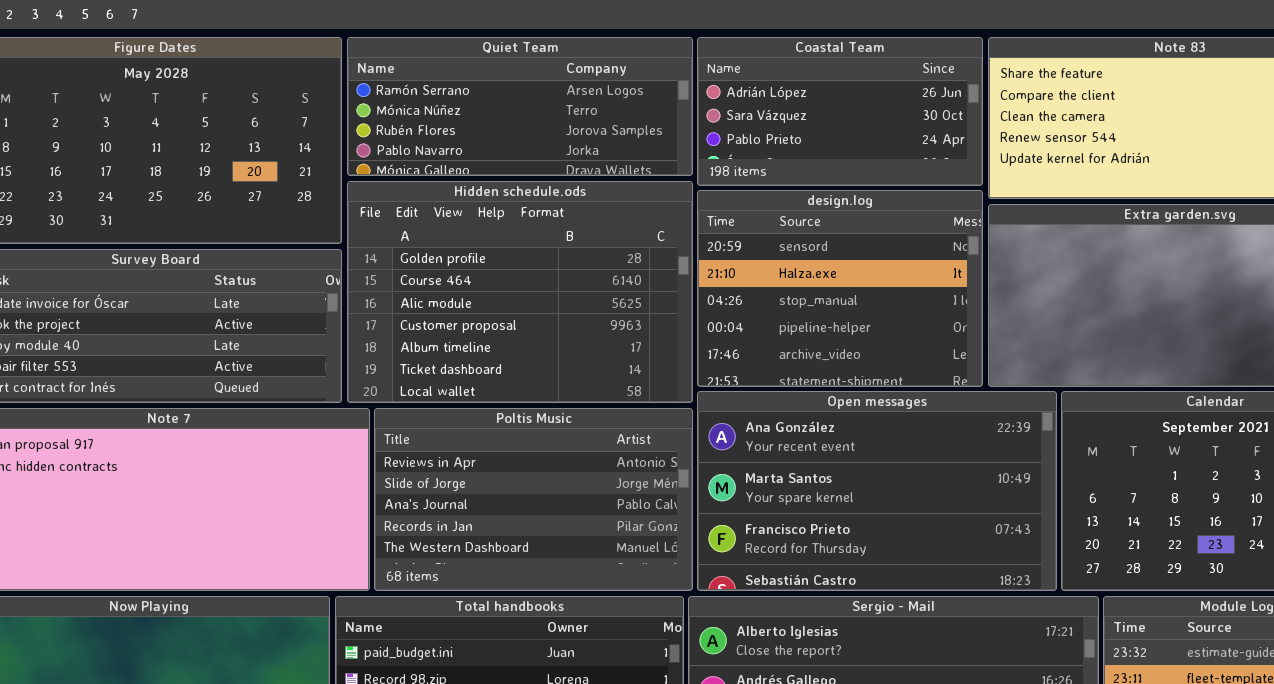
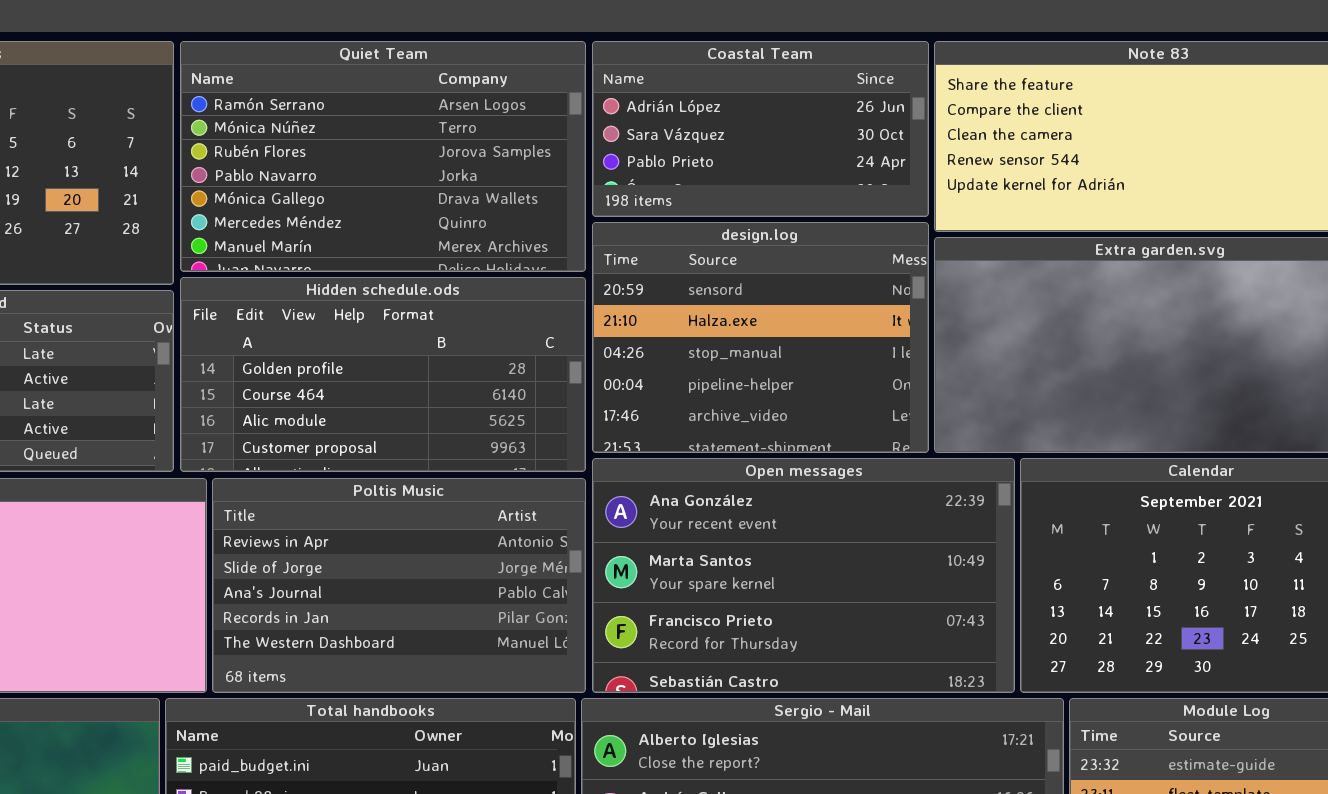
Quiet Team: [347,37,693,176] -> [180,41,586,272], resized
Hidden schedule.ods: [347,181,693,403] -> [180,277,586,472], resized

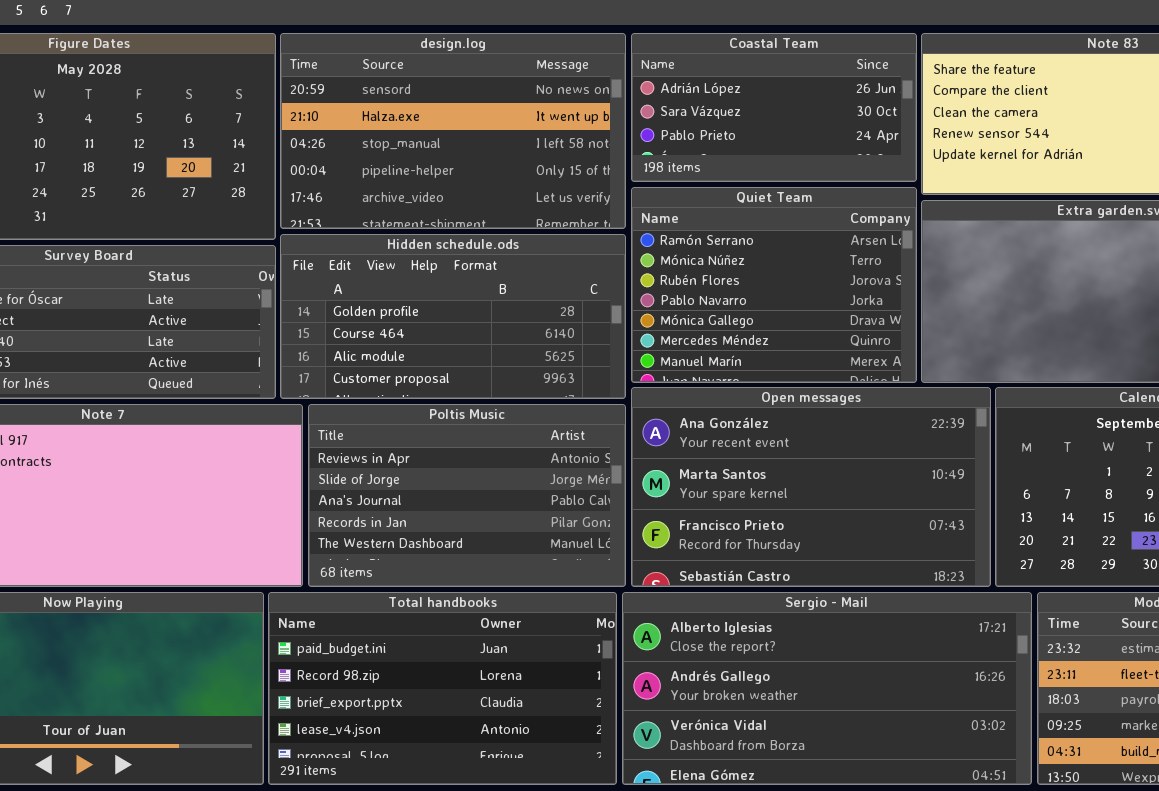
Quiet Team: [180,41,586,272] -> [631,187,917,383], moved, resized
design.log: [592,222,929,453] -> [280,33,626,229], moved, resized

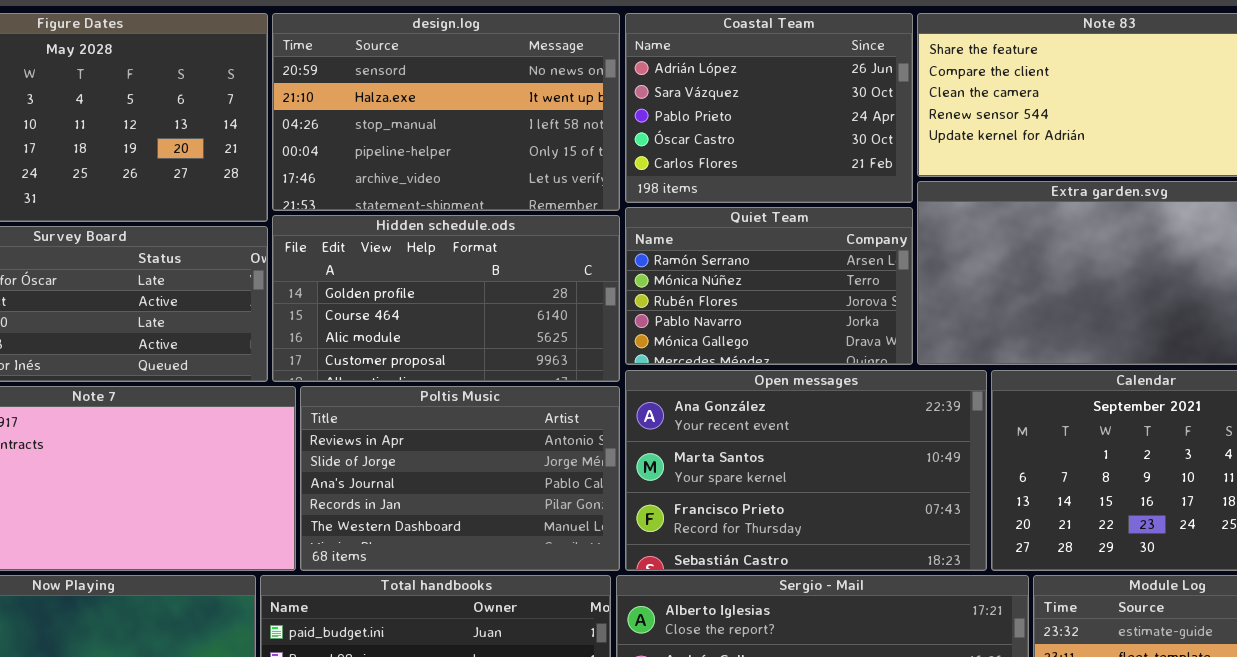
Coastal Team: [631,33,917,182] -> [625,13,913,203], resized
Quiet Team: [631,187,917,383] -> [625,207,913,365], resized

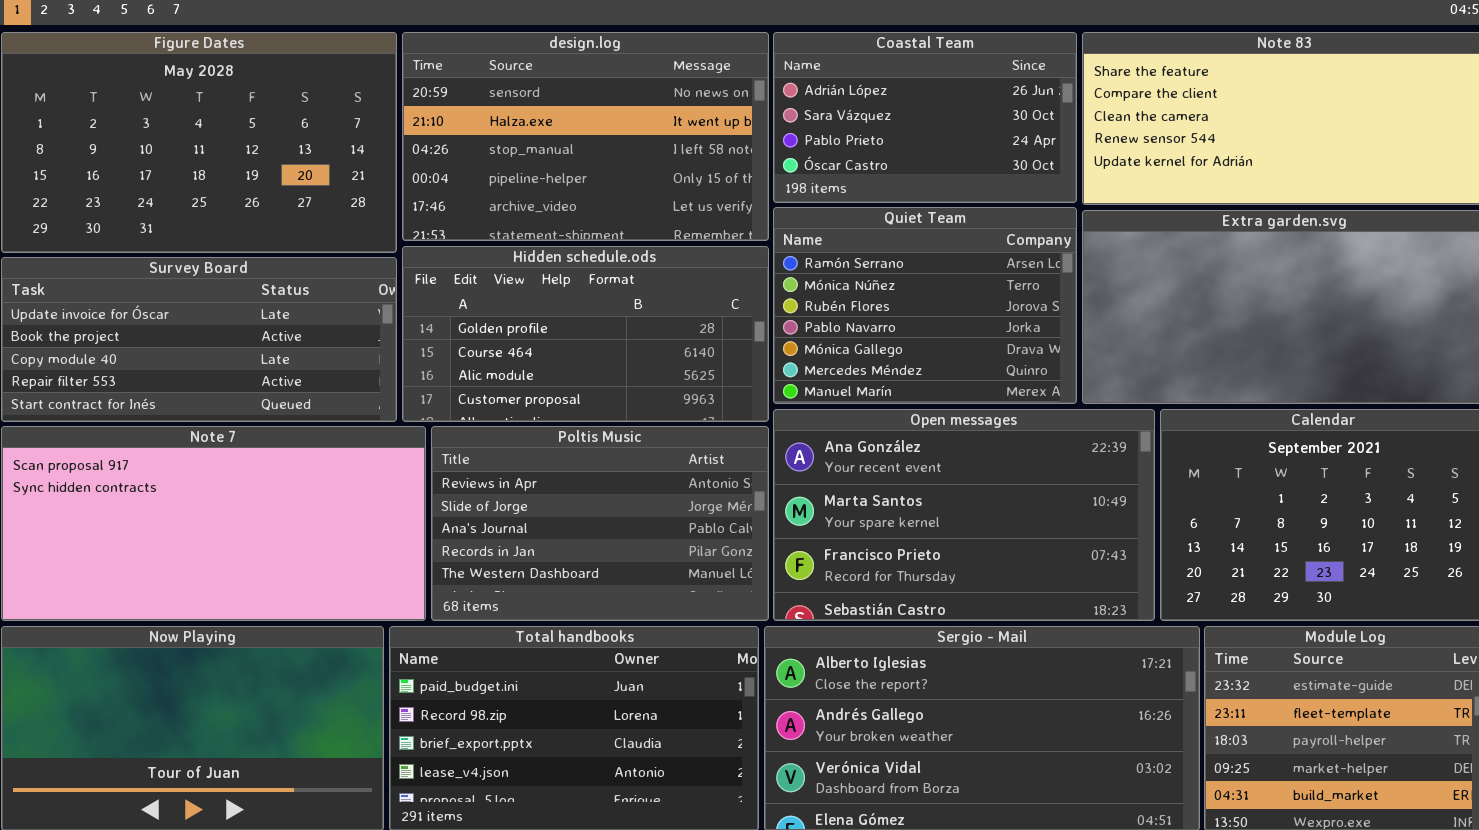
Coastal Team: [625,13,913,203] -> [773,32,1077,203], resized
Quiet Team: [625,207,913,365] -> [773,207,1077,404], resized

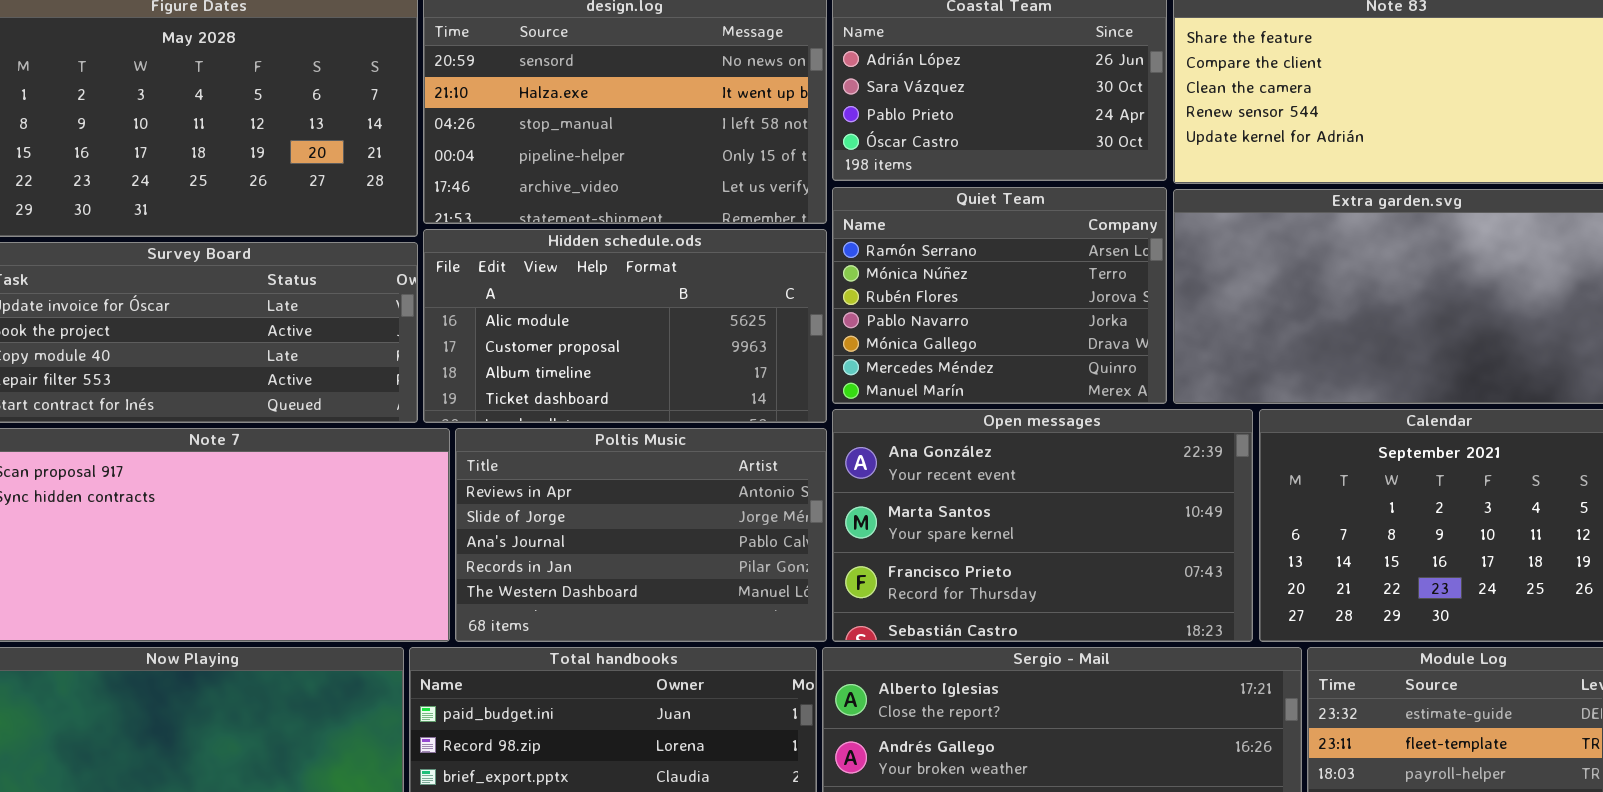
Hidden schedule.ods: [402,246,769,422] -> [423,229,827,423], scrolled down 2 rows

